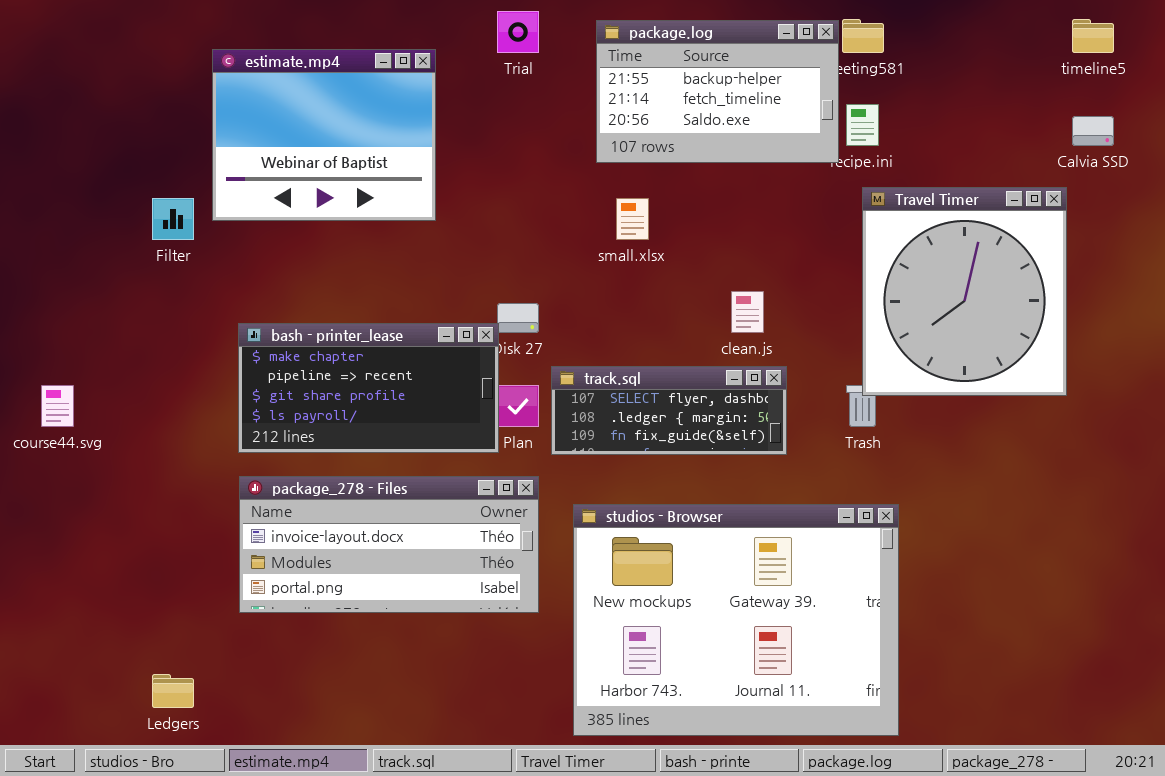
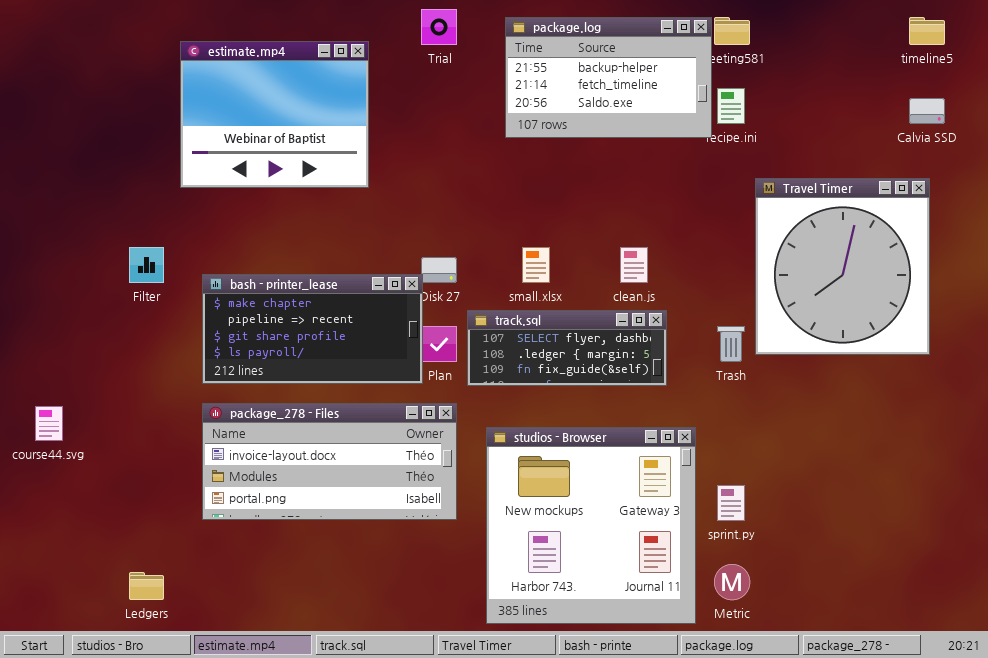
Travel Timer: [862,187,1067,396] -> [755,178,930,355], moved
Filter: [152,198,194,240] -> [129,247,164,283], moved
small.xlsx: [616,198,649,240] -> [522,247,550,283], moved
course44.svg: [41,385,74,427] -> [35,406,63,441], moved
studios - Browser: [573,504,899,736] -> [486,427,696,624], resized

